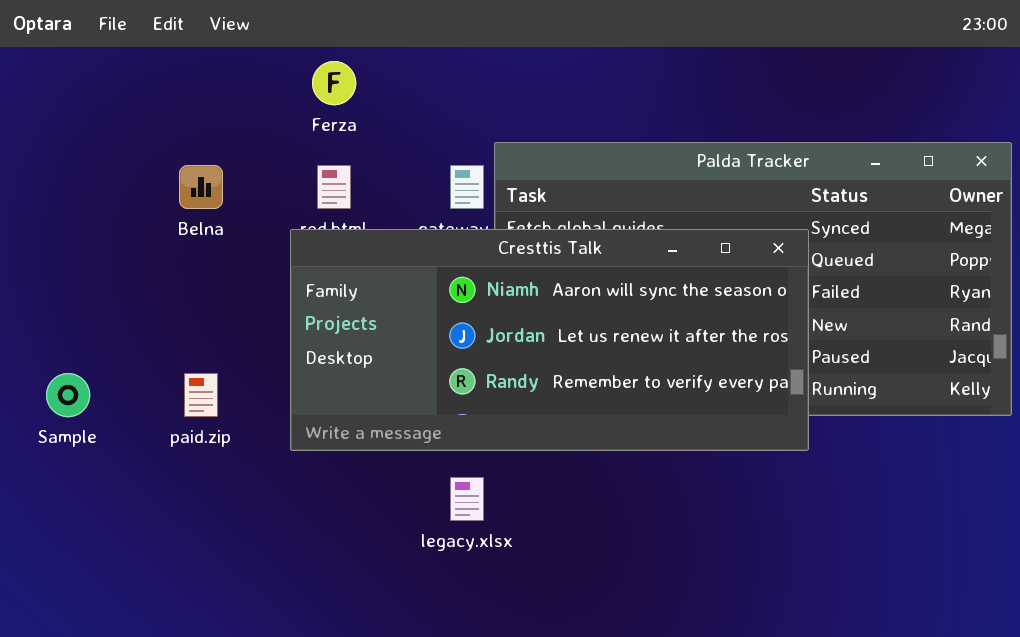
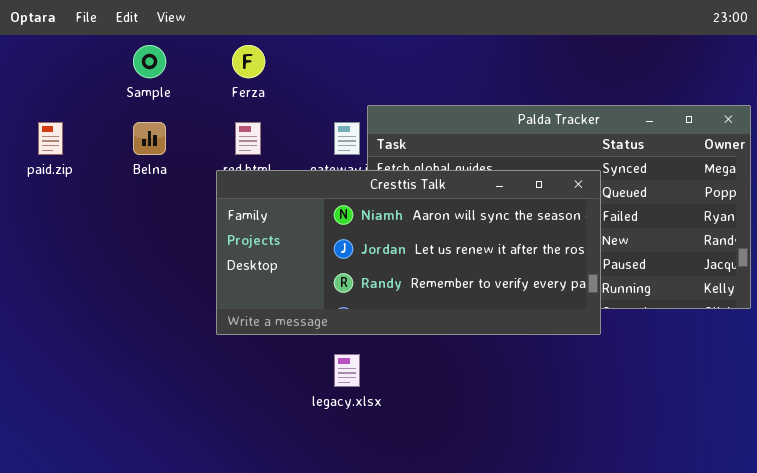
Sample: [46,373,90,417] -> [133,45,166,78], moved
paid.zip: [184,373,218,417] -> [38,122,63,155], moved

